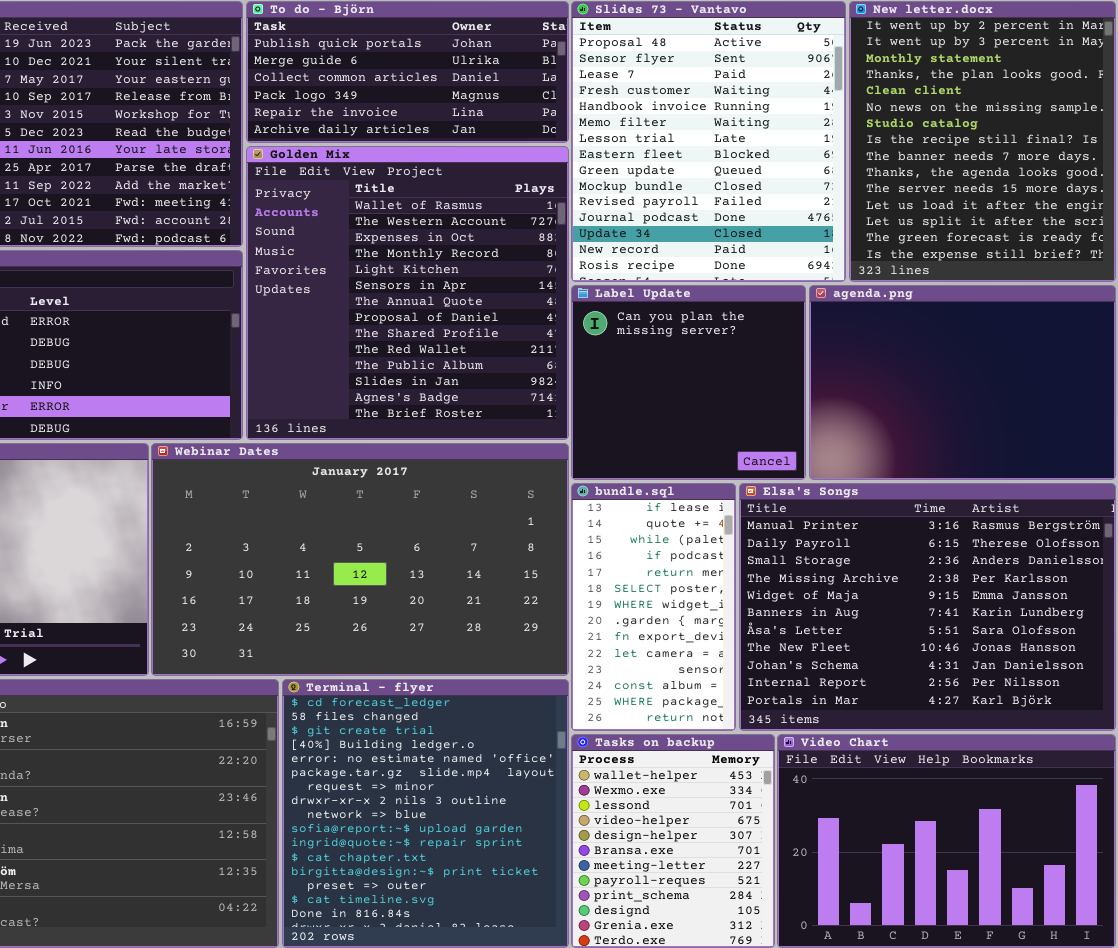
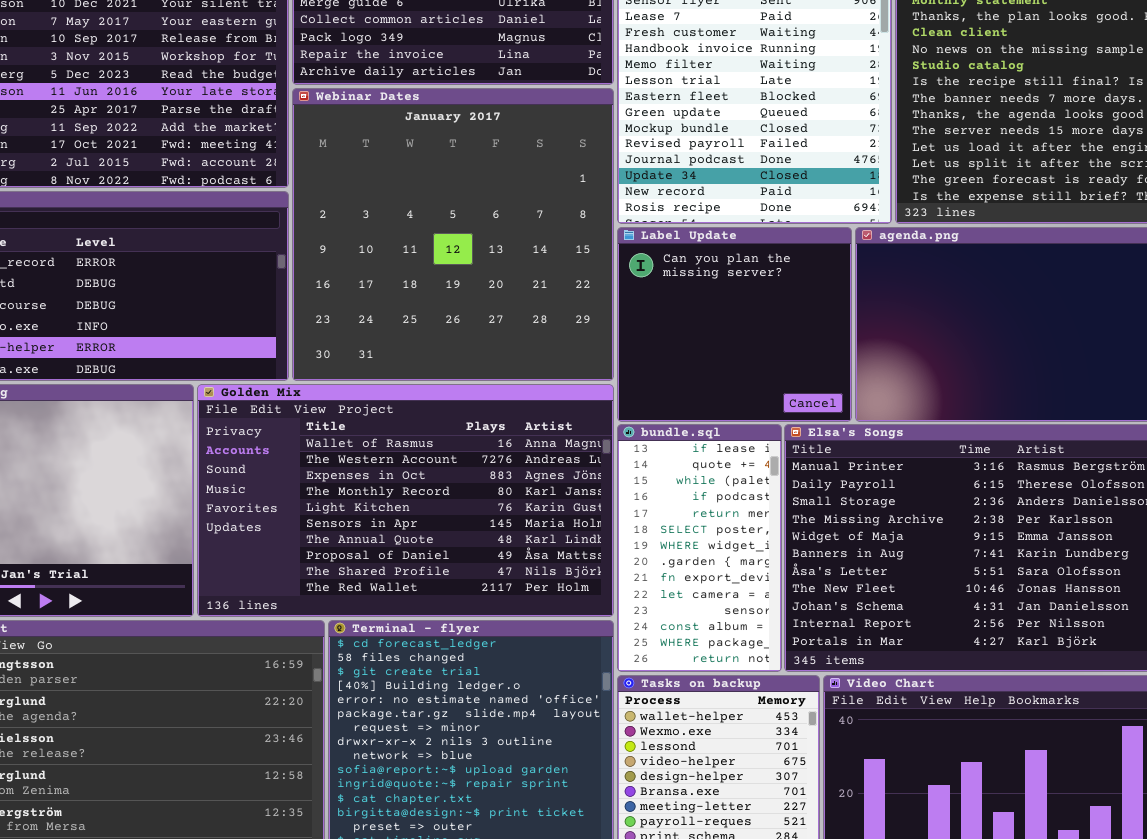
Golden Mix: [246,146,569,440] -> [197,384,614,617], moved, resized
Webinar Dates: [151,443,569,676] -> [292,88,614,381], moved, resized

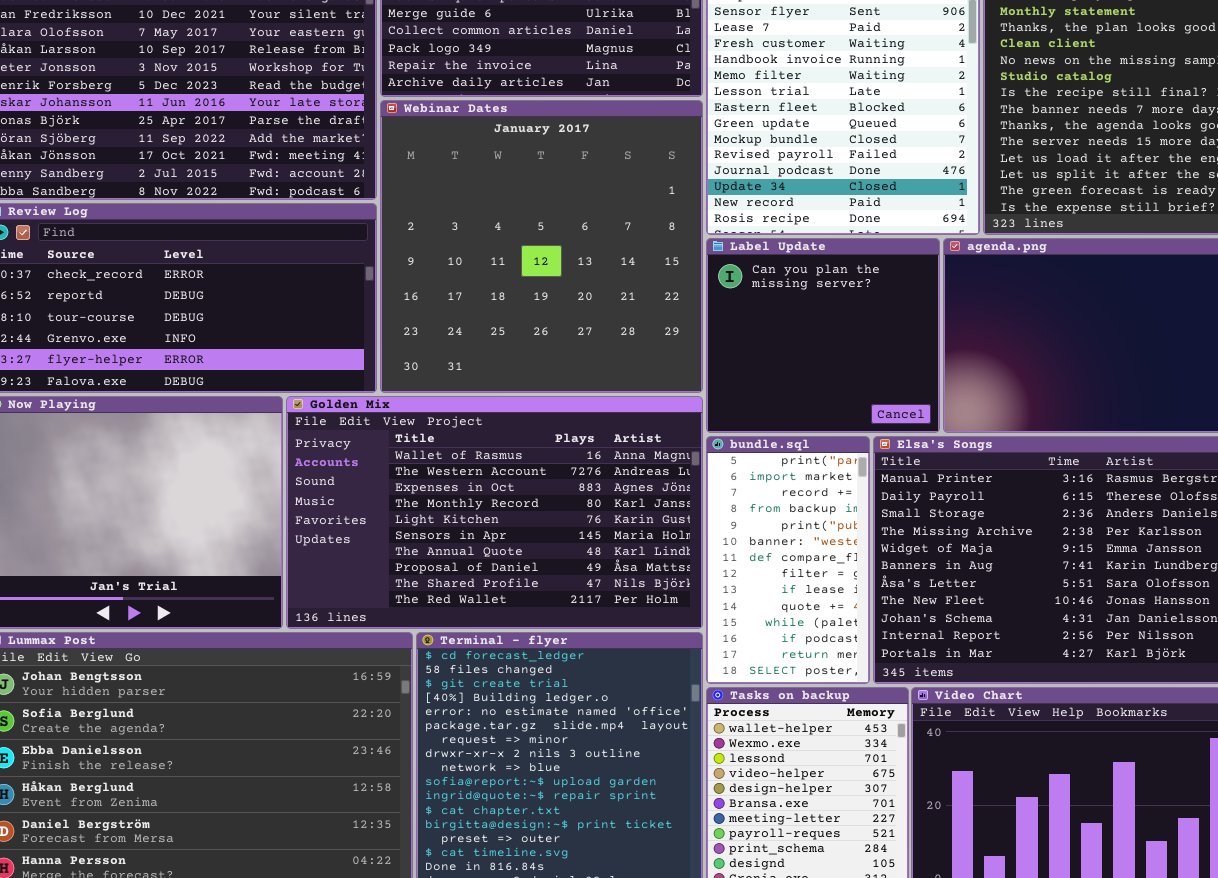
bundle.sql: [617,424,782,672] -> [706,436,870,684], scrolled up 8 rows

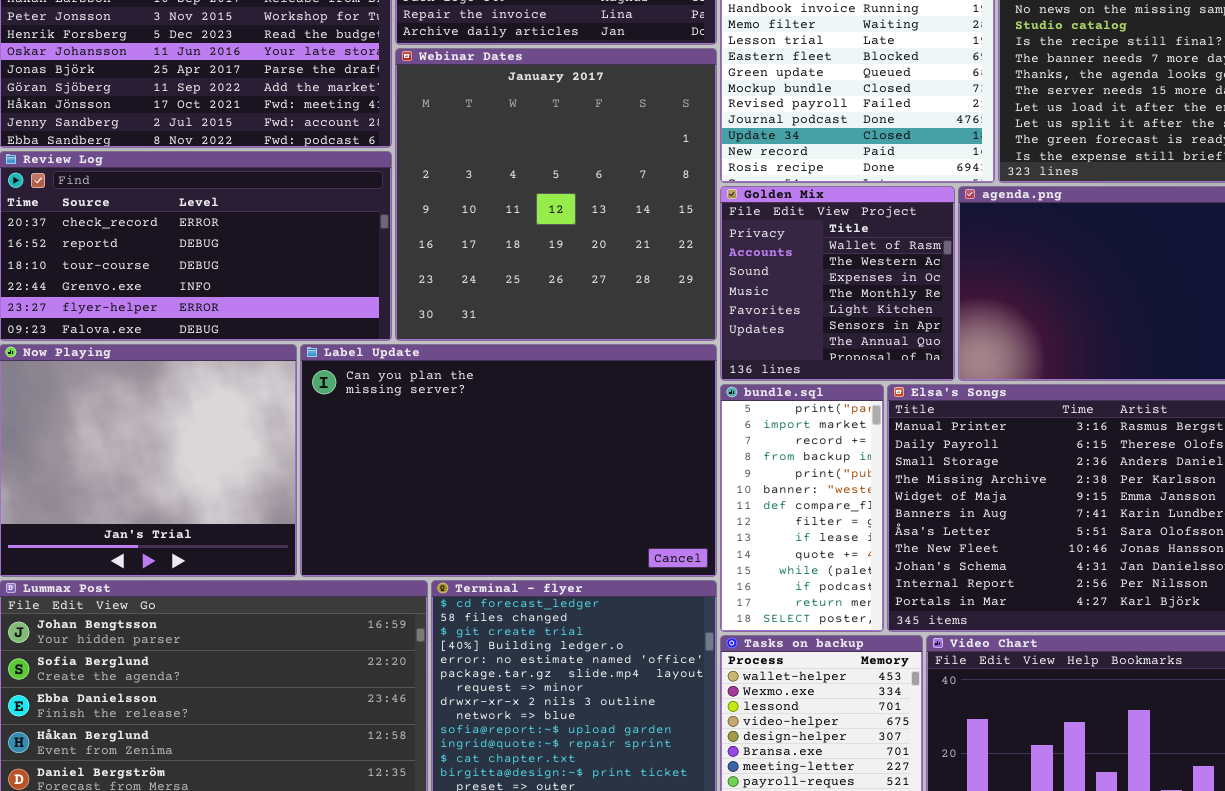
Label Update: [706,238,940,433] -> [300,344,717,577], moved, resized
Golden Mix: [286,396,703,629] -> [720,186,955,381], moved, resized

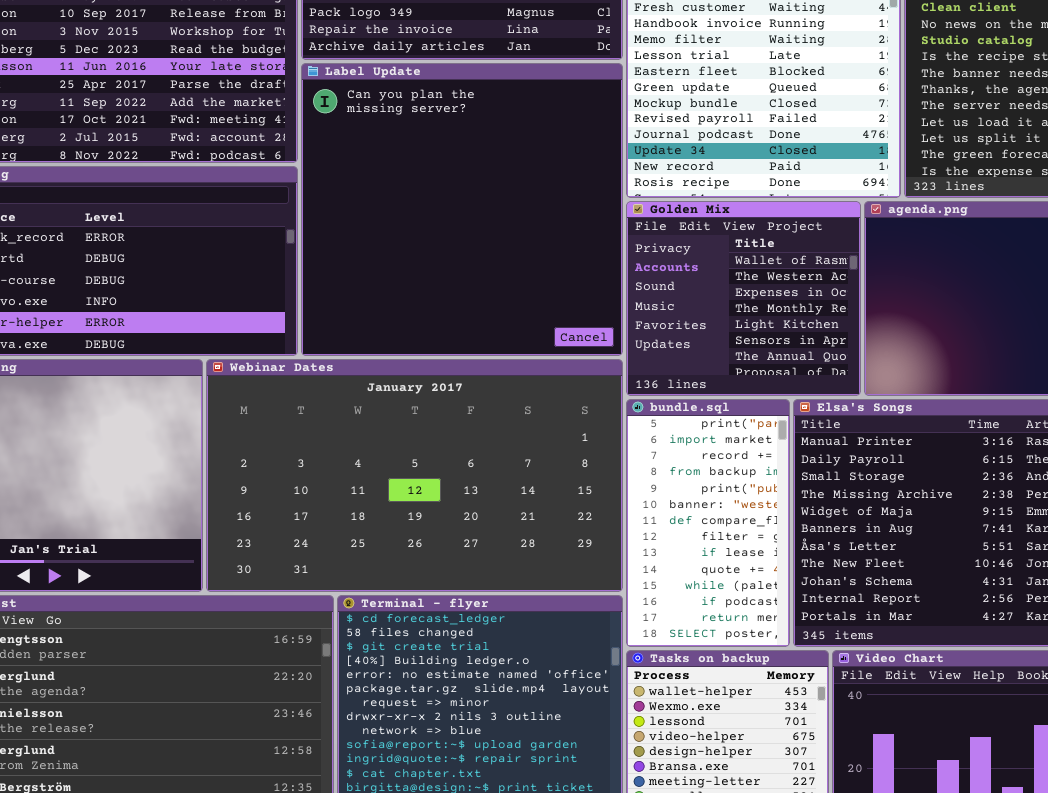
Webinar Dates: [395,48,717,341] -> [206,359,623,592], moved, resized
Label Update: [300,344,717,577] -> [301,63,623,356], moved, resized

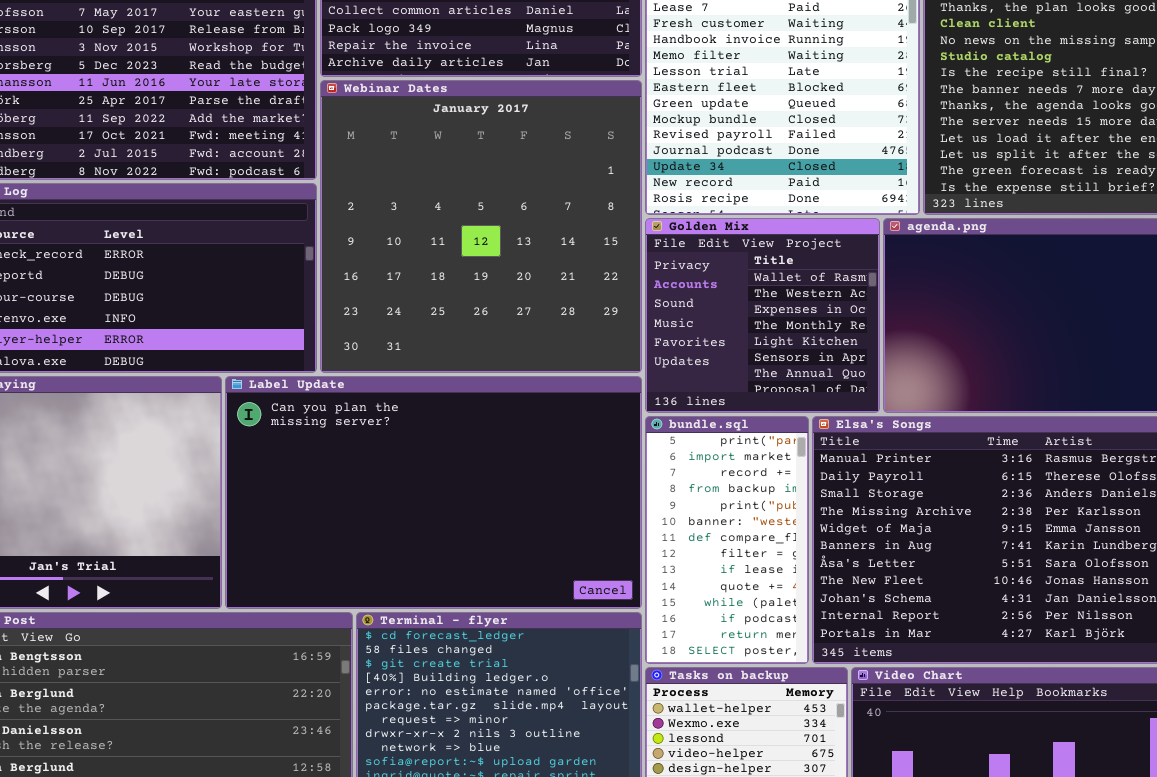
Label Update: [301,63,623,356] -> [225,376,642,609], moved, resized
Webinar Dates: [206,359,623,592] -> [320,80,642,373], moved, resized

